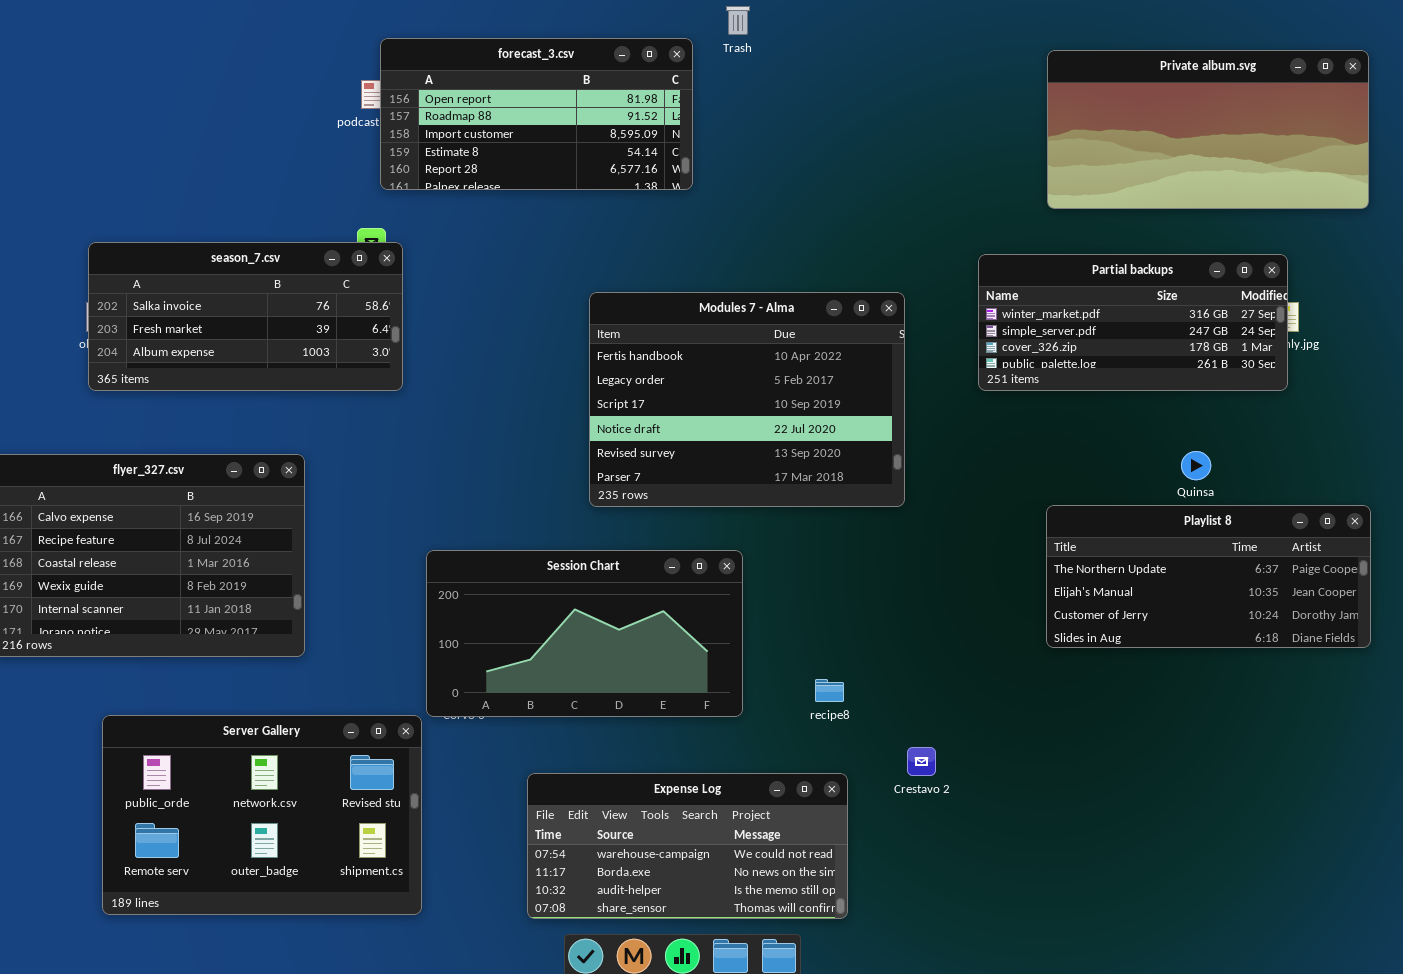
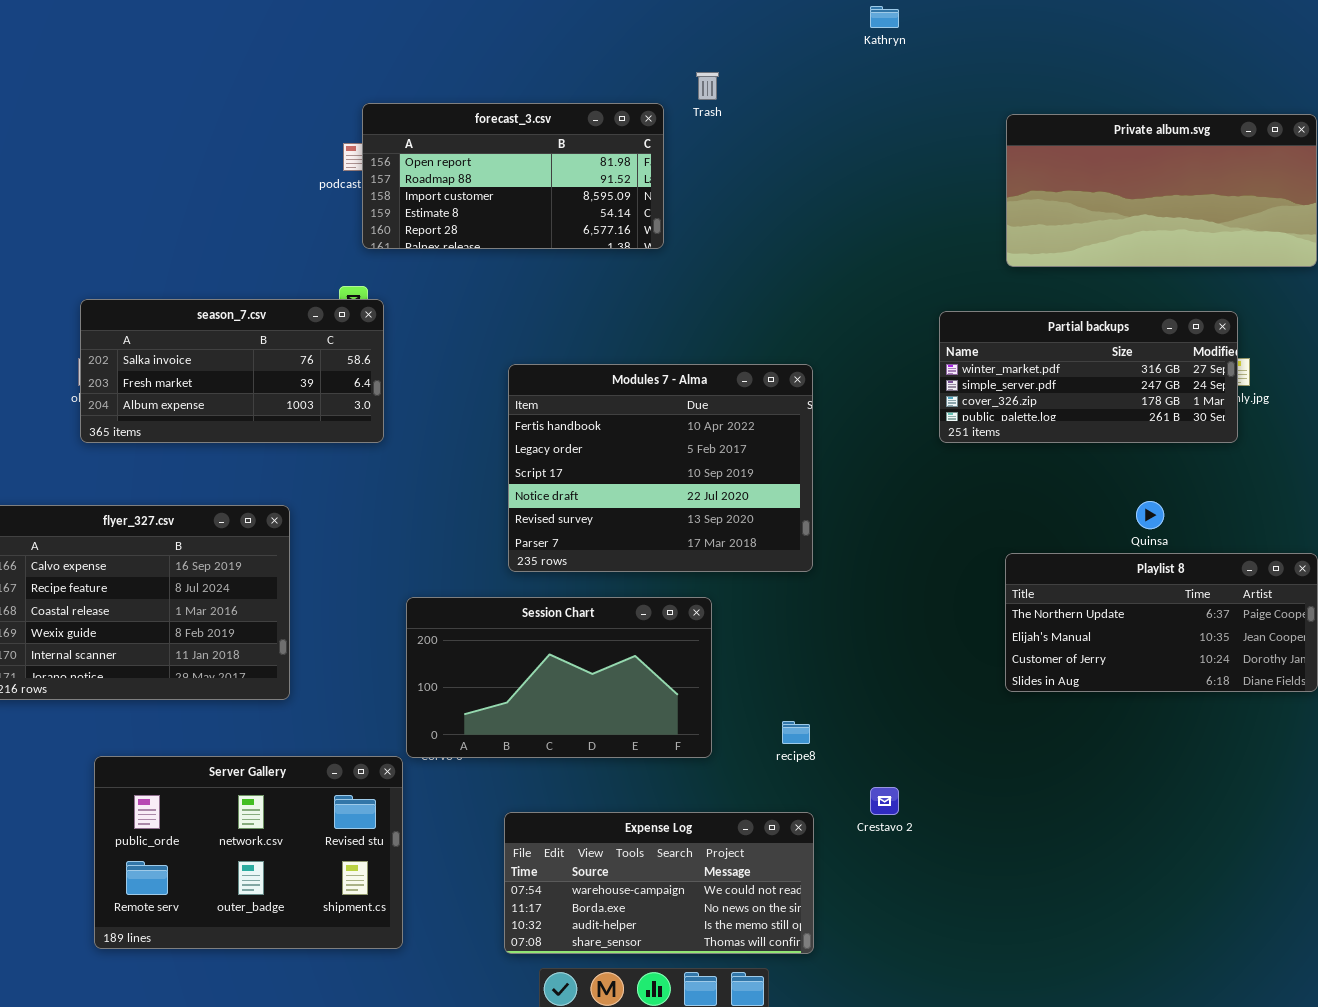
Modules 7 - Alma: [589,292,905,507] -> [508,364,813,572], moved

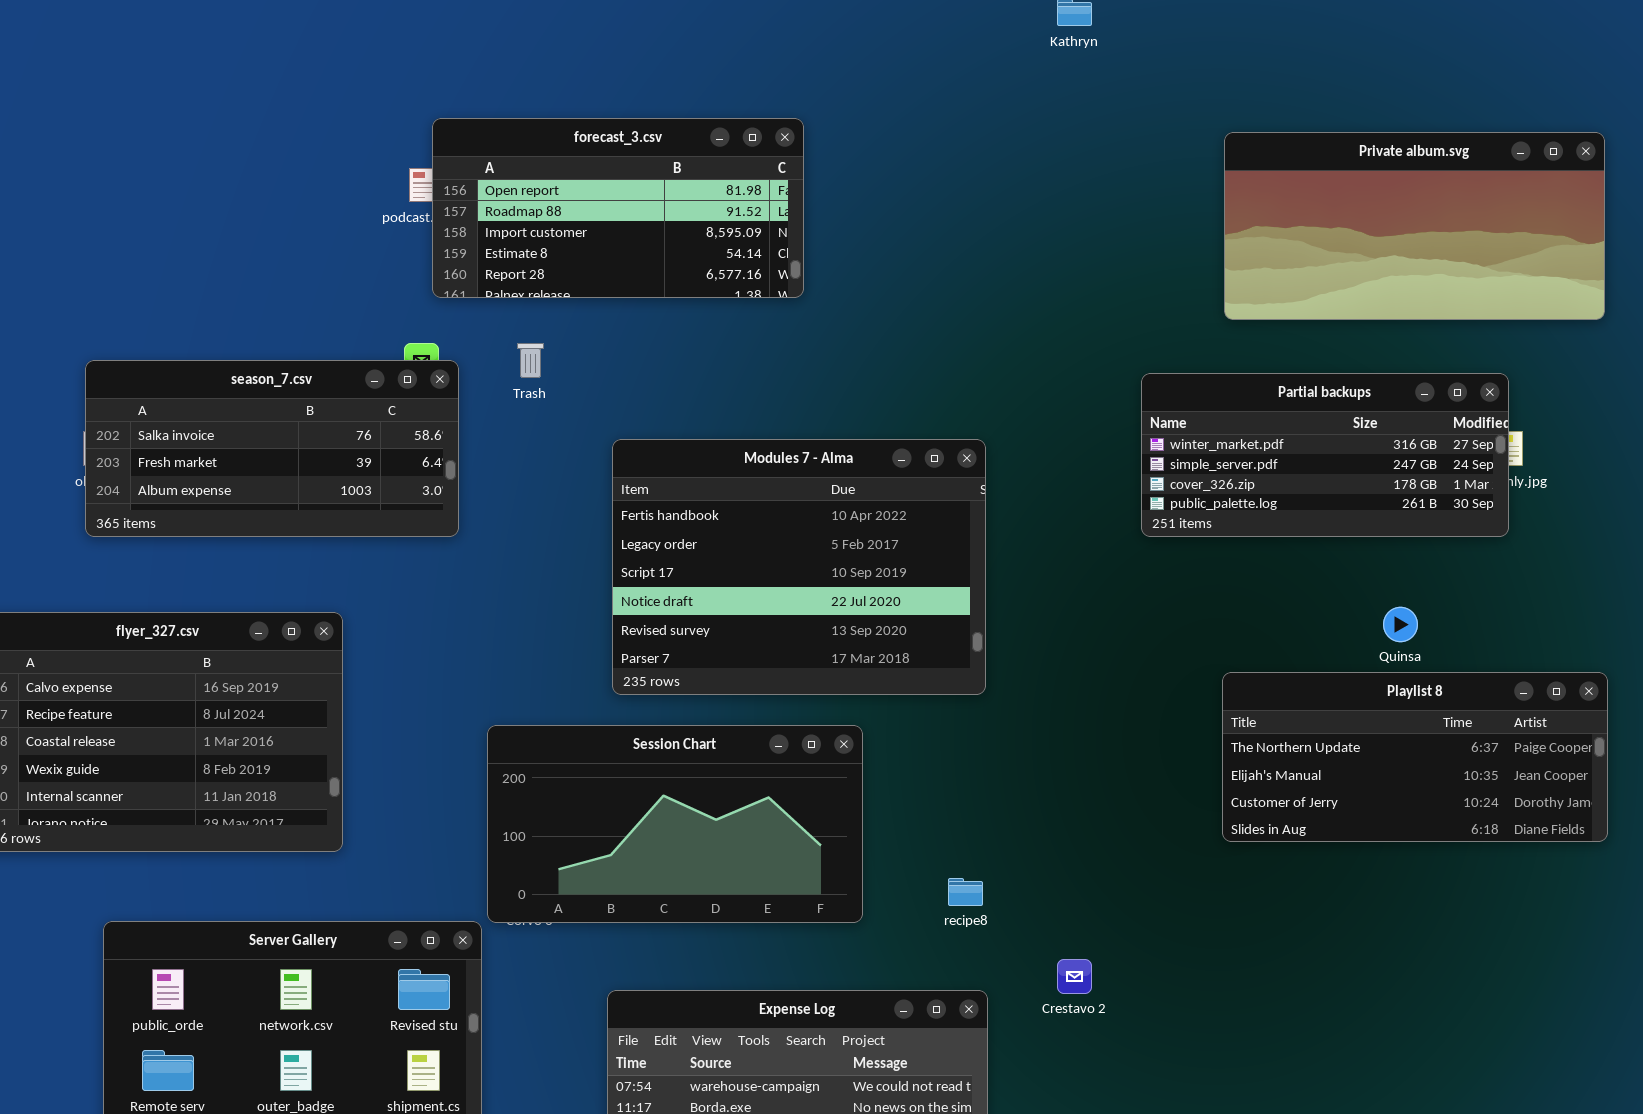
Trash: [696,72,719,100] -> [517,343,544,378], moved

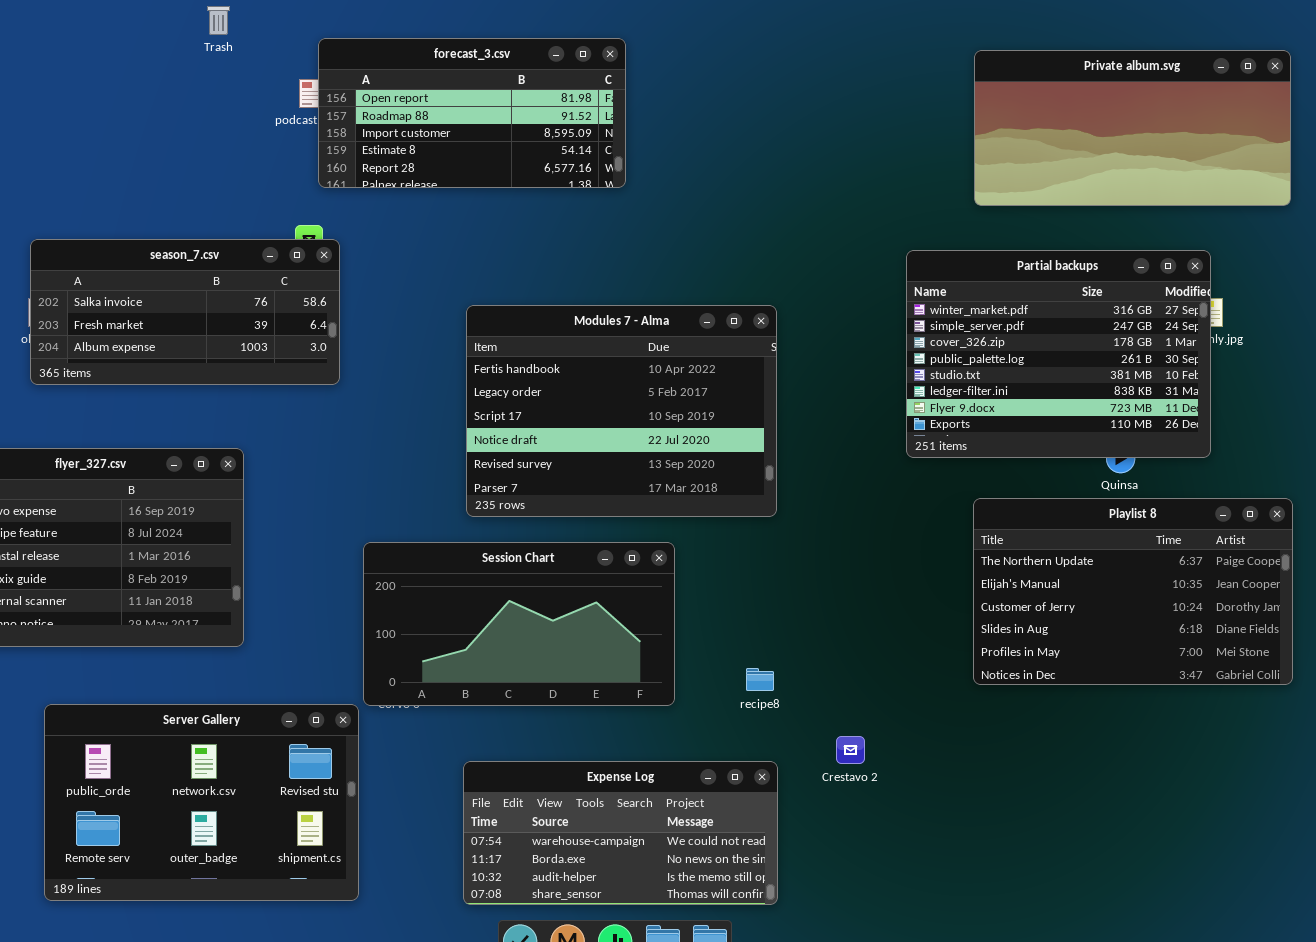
Trash: [517,343,544,378] -> [207,6,230,35], moved
Partial backups: [1141,373,1509,537] -> [906,250,1211,458], resized
Playlist 8: [1222,672,1608,842] -> [973,498,1293,685], resized

